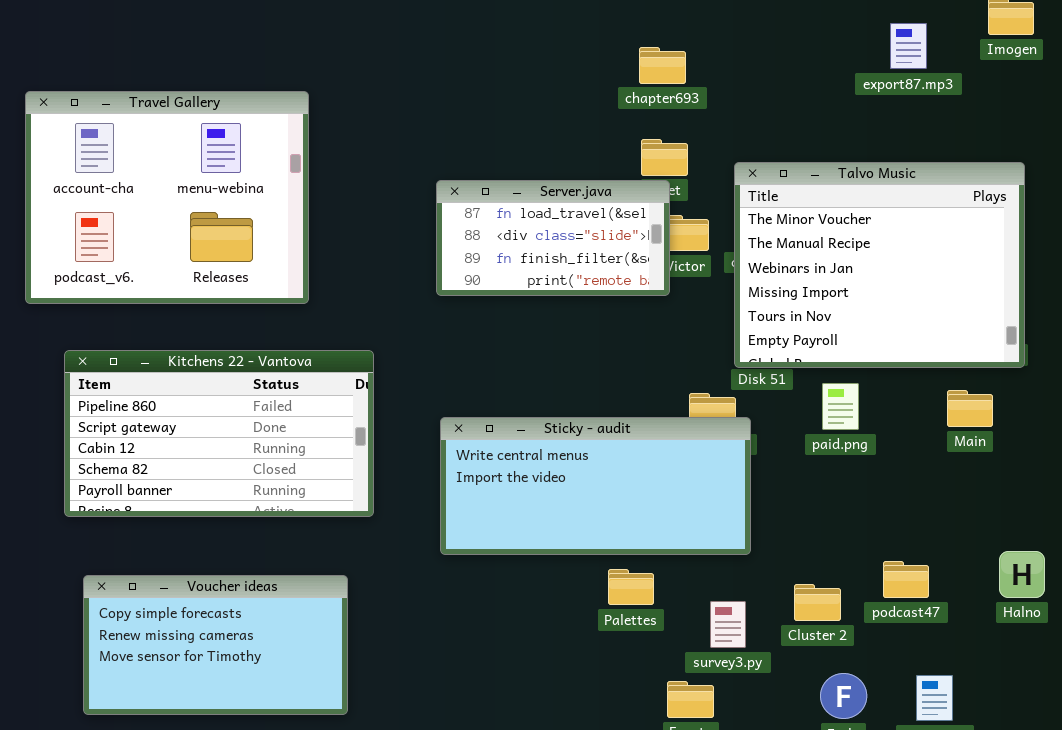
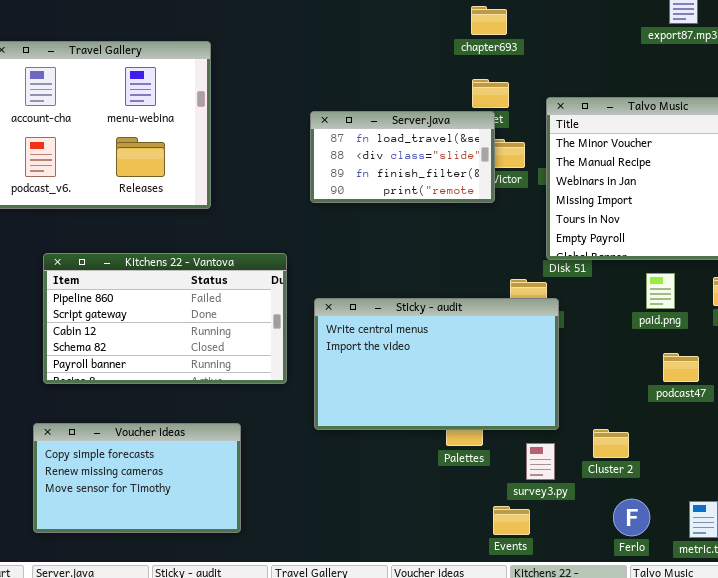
Kitchens 22 - Vantova: [64,350,374,517] -> [43,253,287,384], moved
paid.png: [822,383,859,430] -> [646,273,675,309], moved
Sticky - audit: [440,417,751,555] -> [314,298,559,430], resized
podcast47: [883,561,929,598] -> [663,353,699,382], moved

